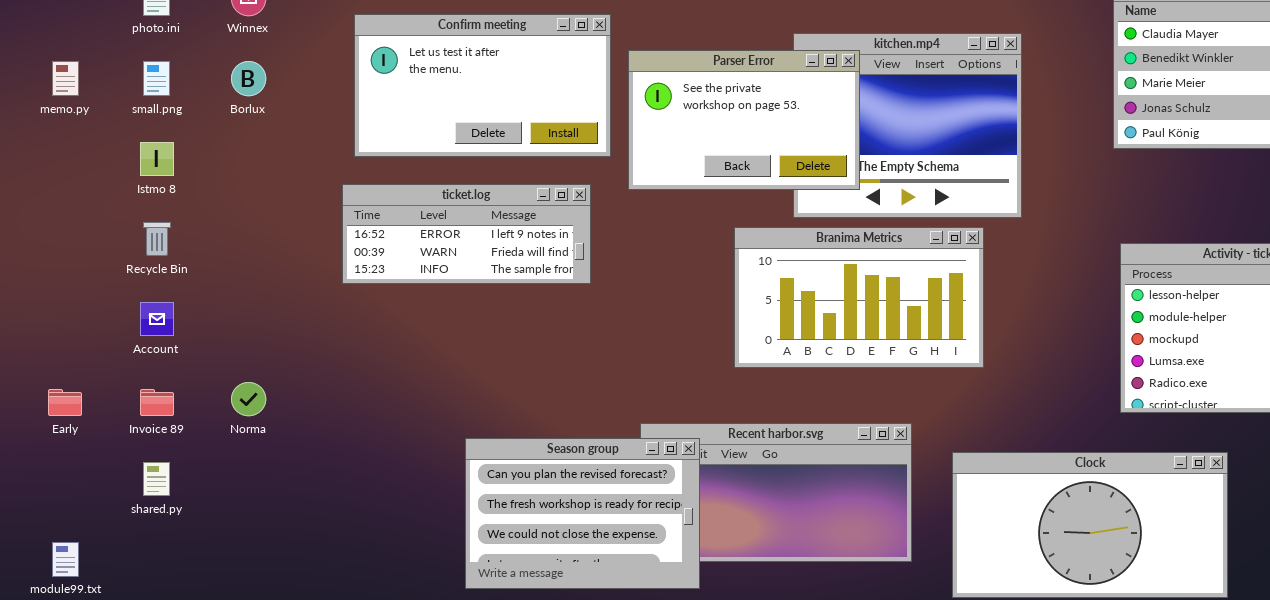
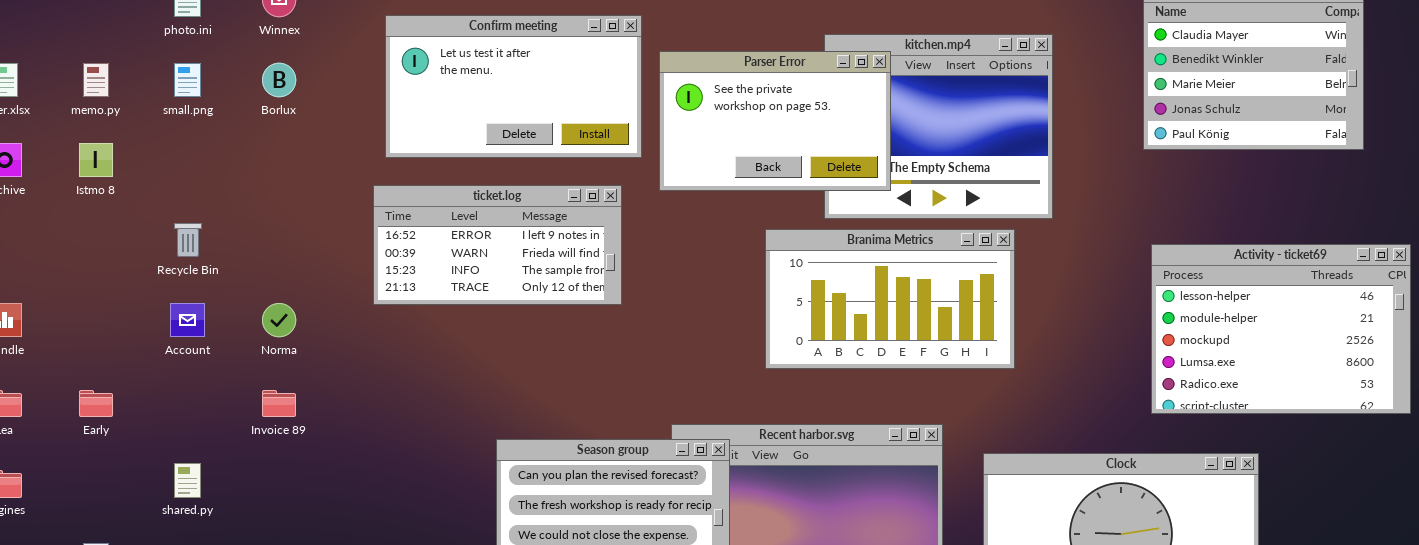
Istmo 8: [140,142,174,176] -> [79,143,113,177], moved
ticket.log: [342,184,591,284] -> [373,185,622,305], resized
Norma: [231,382,266,416] -> [262,303,296,337], moved
Invoice 89: [140,389,174,416] -> [262,390,296,417], moved

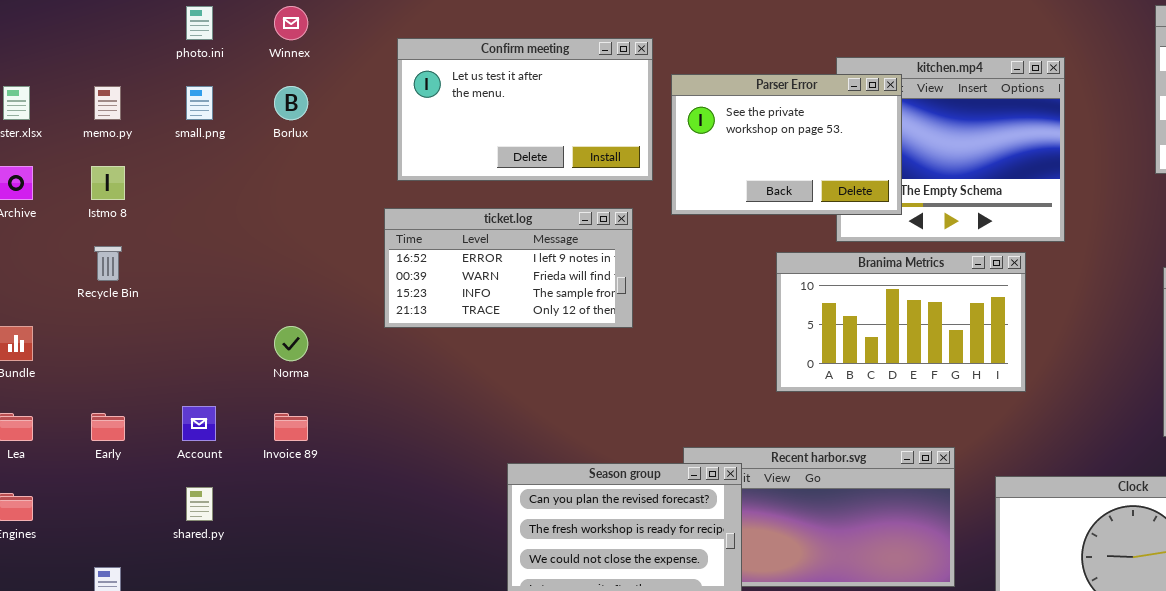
Recycle Bin: [174,223,202,257] -> [94,246,122,281], moved
Account: [170,303,205,337] -> [182,406,216,441], moved

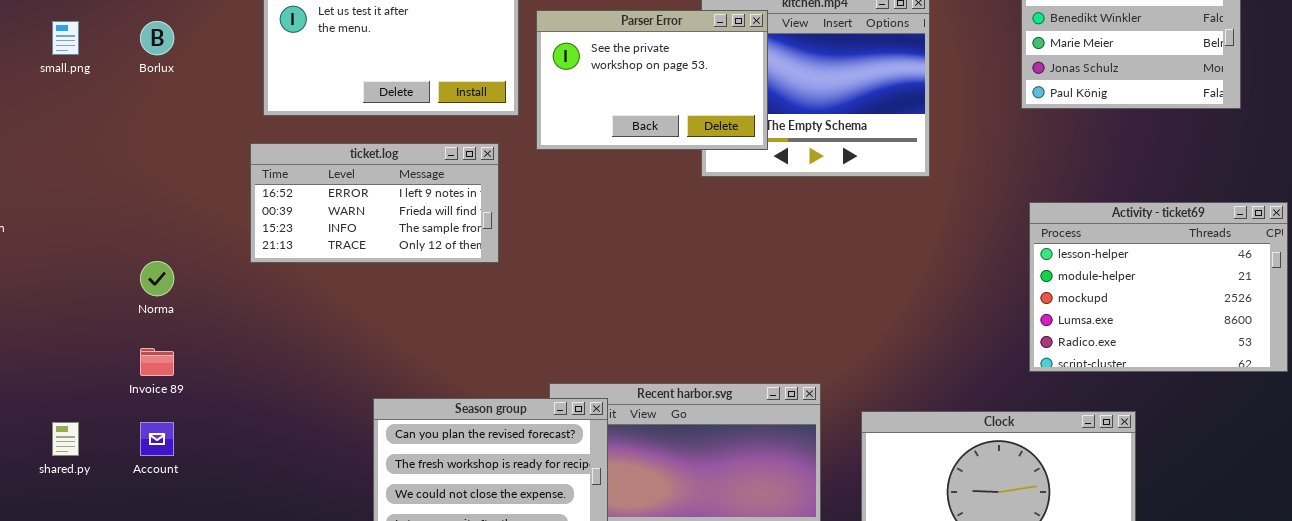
Branima Metrics: [776,252,1026,392] -> none, closed
Account: [182,406,216,441] -> [140,422,174,456], moved

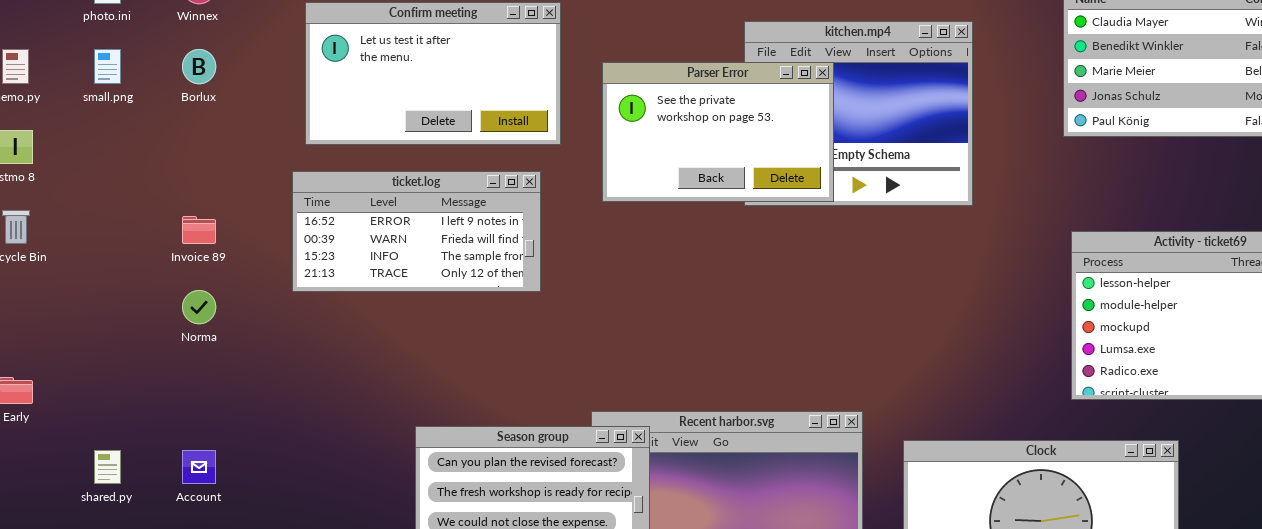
Parser Error: [536,10,768,150] -> [602,62,834,202], moved
Invoice 89: [140,348,174,376] -> [182,216,216,244], moved

